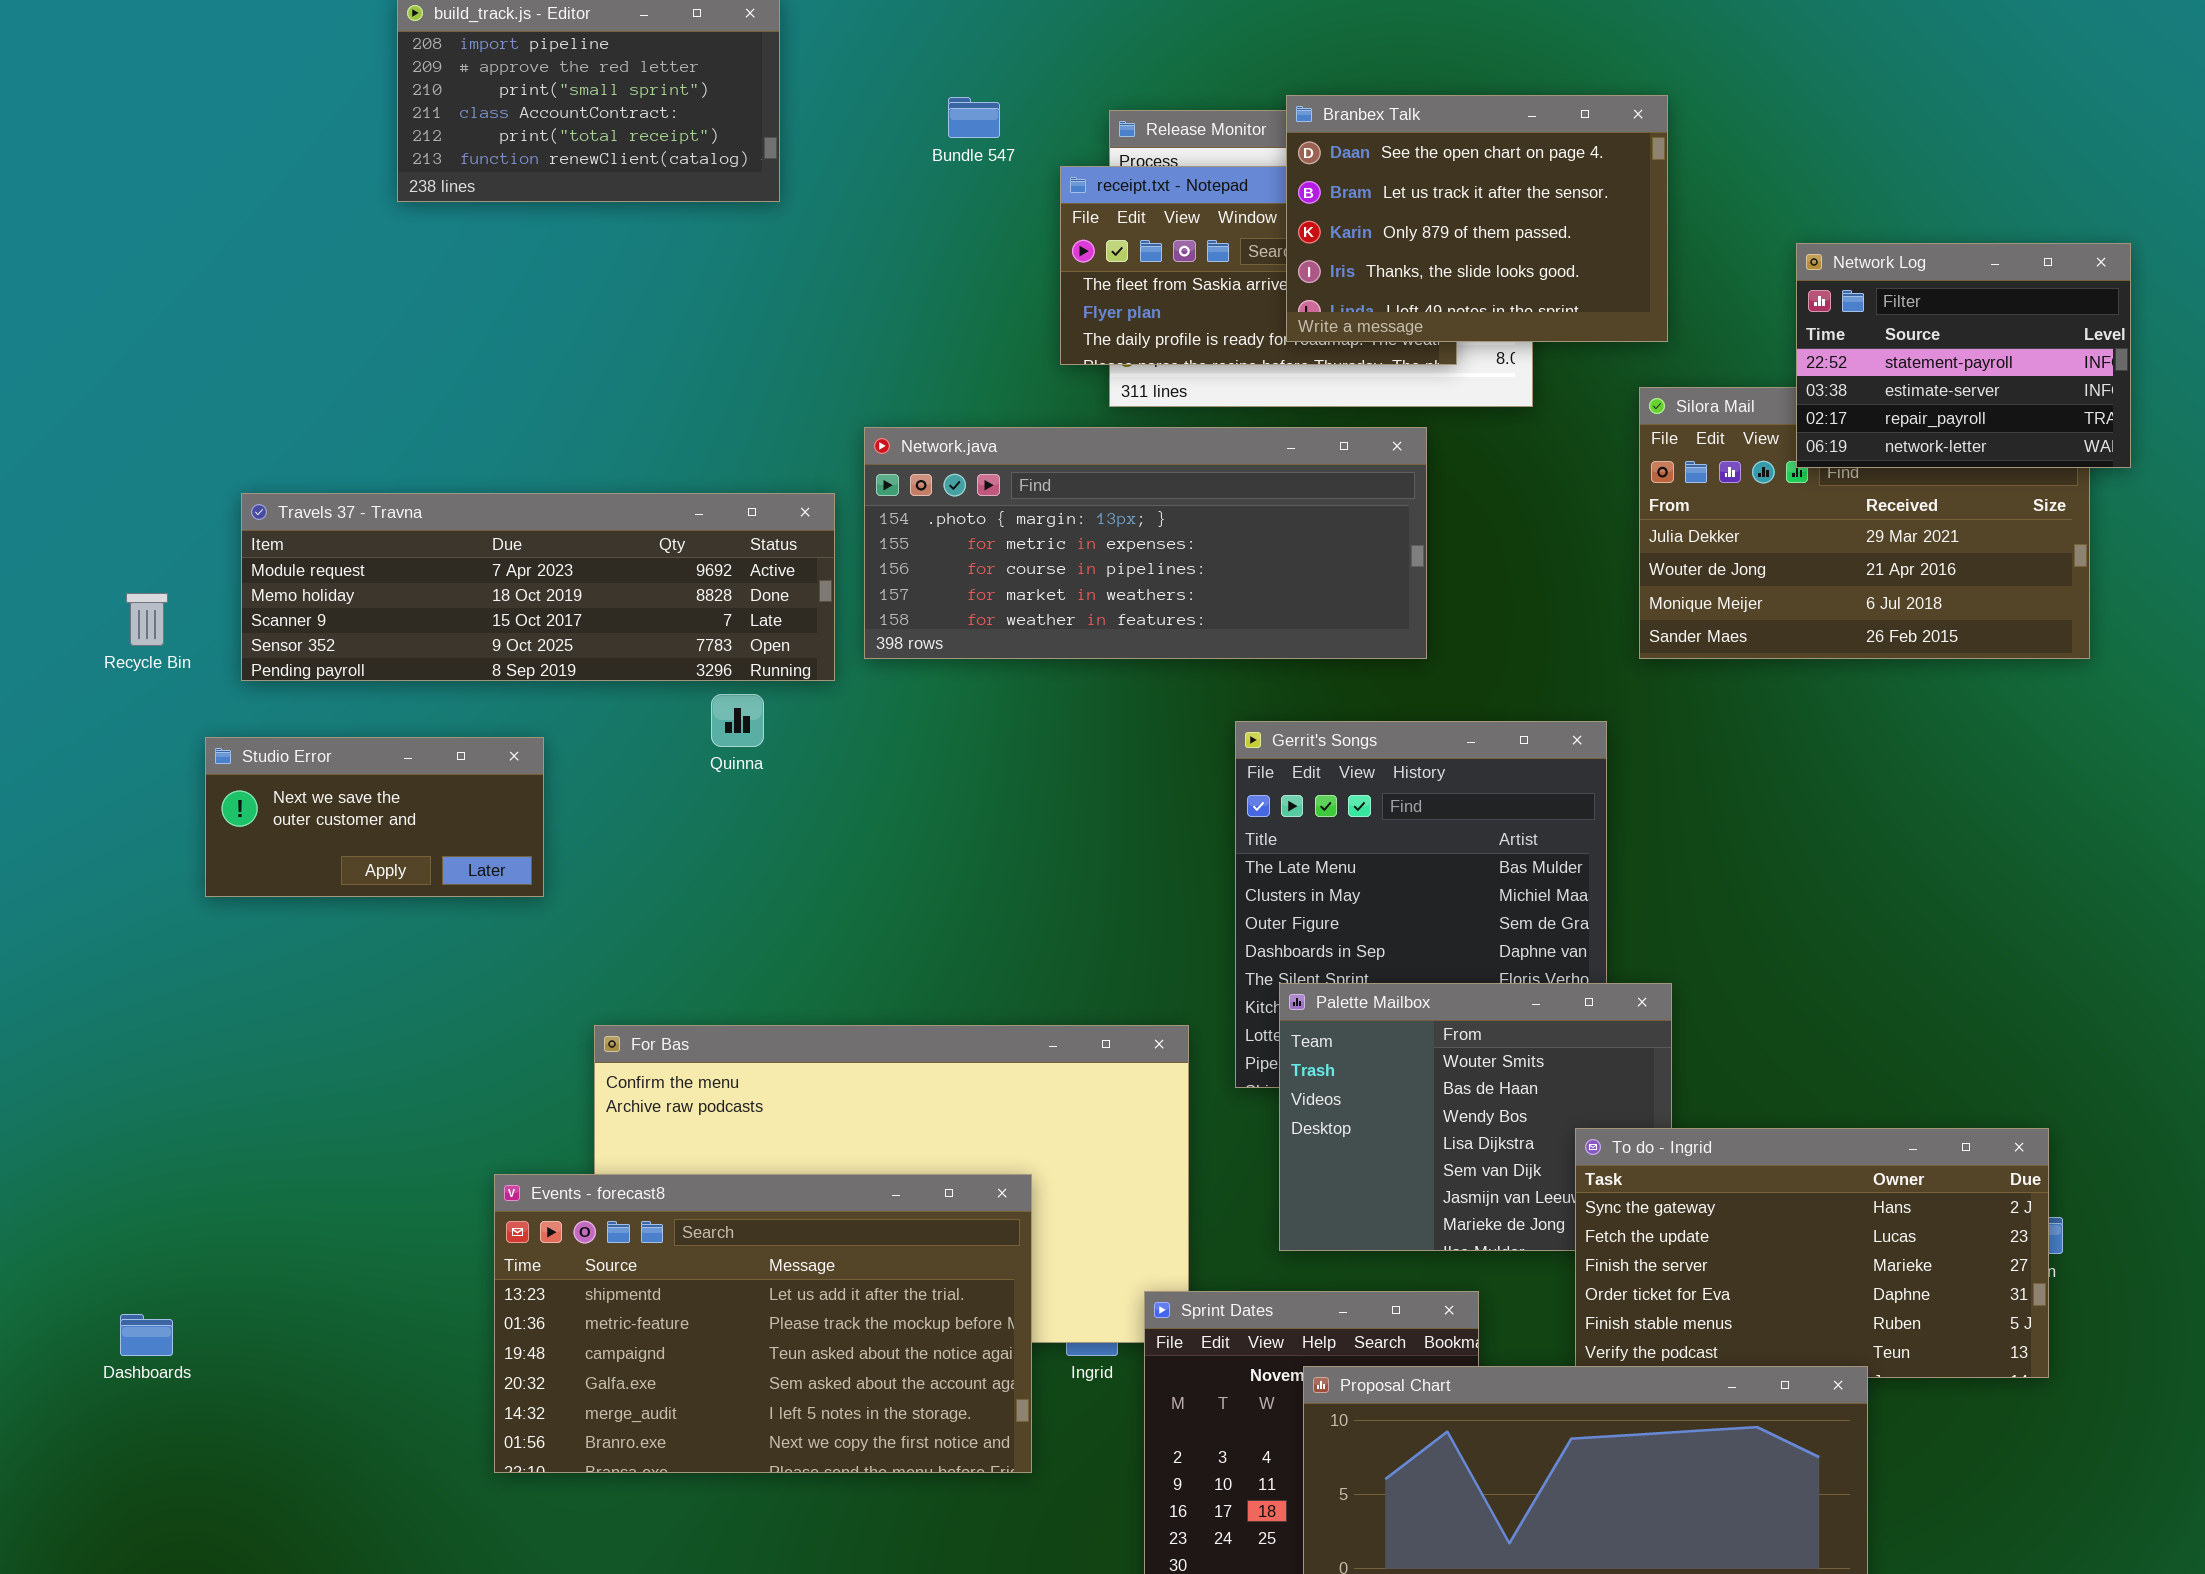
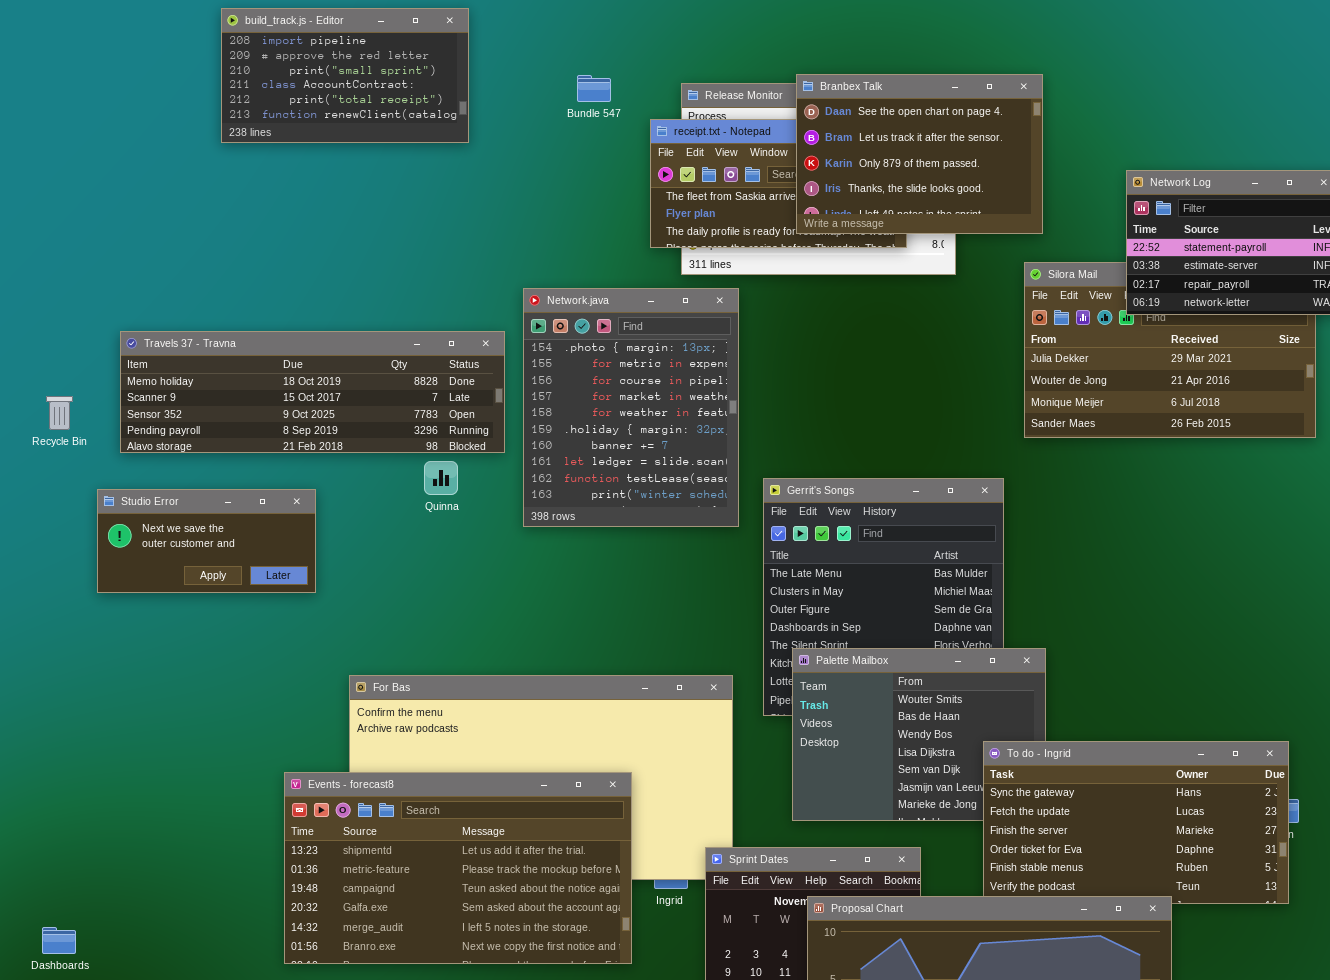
Network.java: [864,427,1427,659] -> [523,288,739,527], resized
Travels 37 - Travna: [241,493,835,681] -> [120,331,505,453], scrolled down 1 row
Dashboards: [120,1314,173,1356] -> [42,927,76,954], moved

